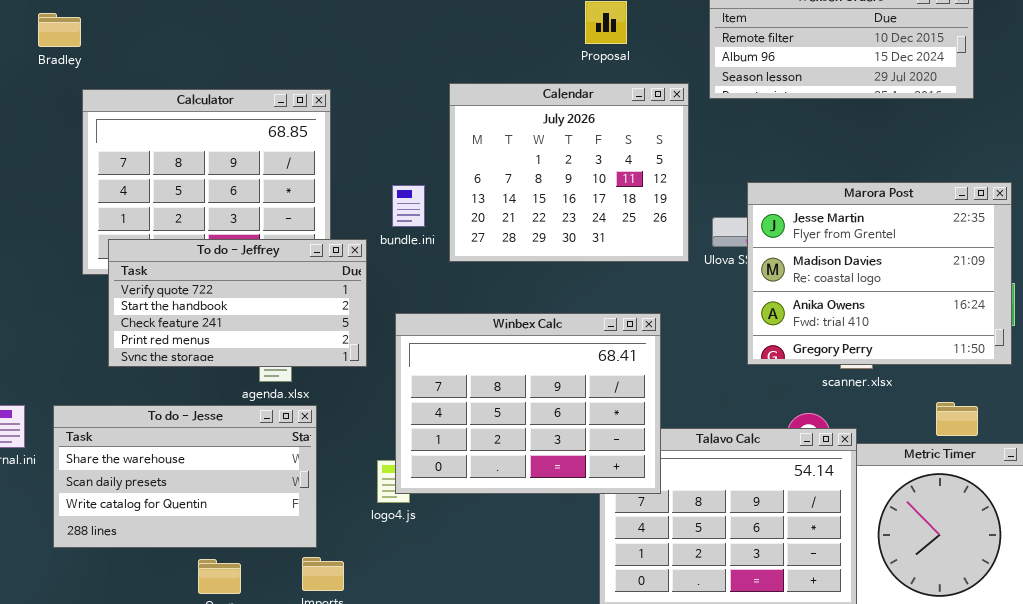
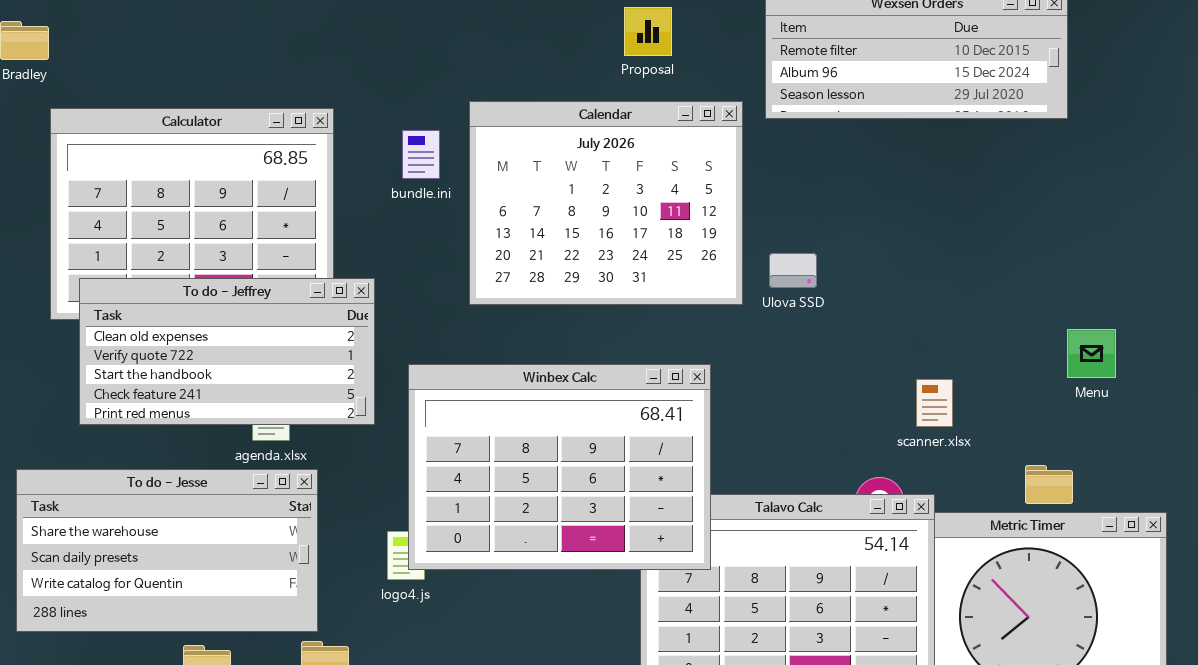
Marora Post: [747,182,1012,365] -> none, closed
bundle.ini: [392,185,425,227] -> [402,130,440,179], moved
To do - Jeffrey: [108,239,367,367] -> [79,278,375,425], scrolled up 1 row

